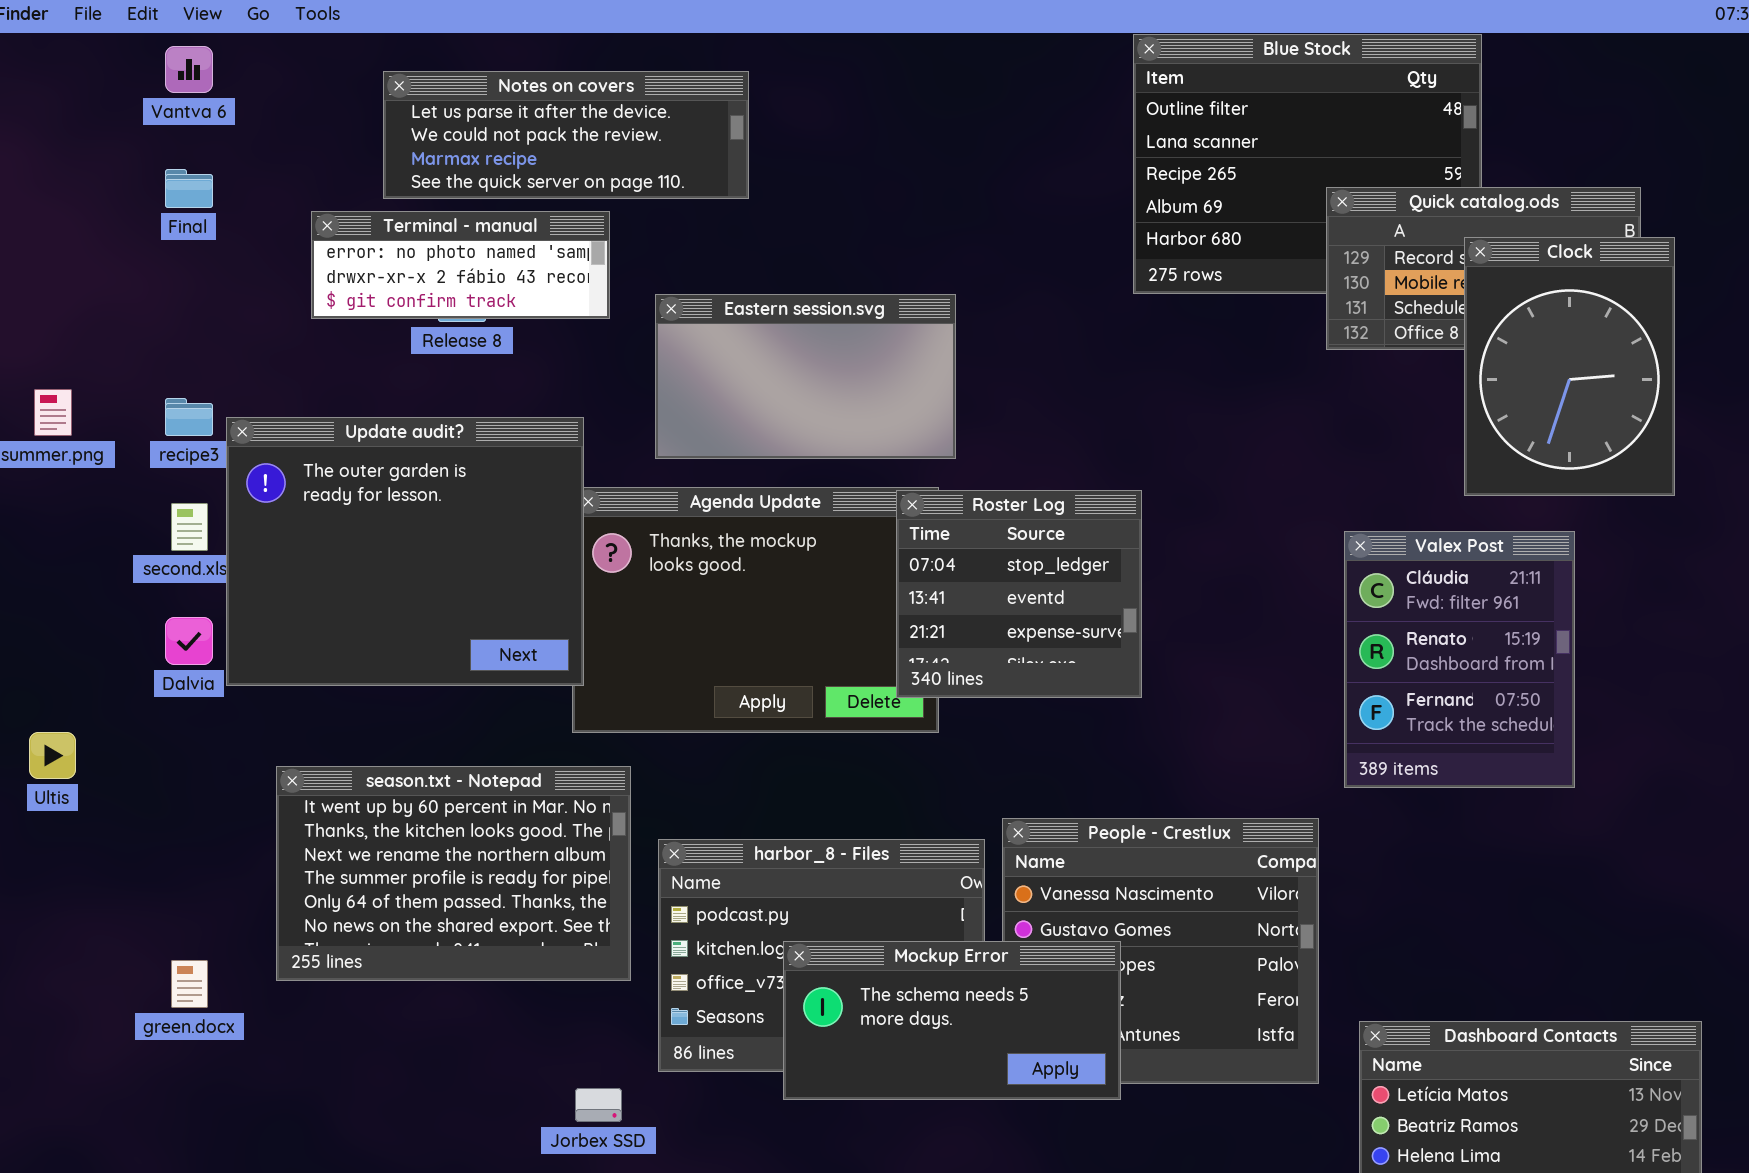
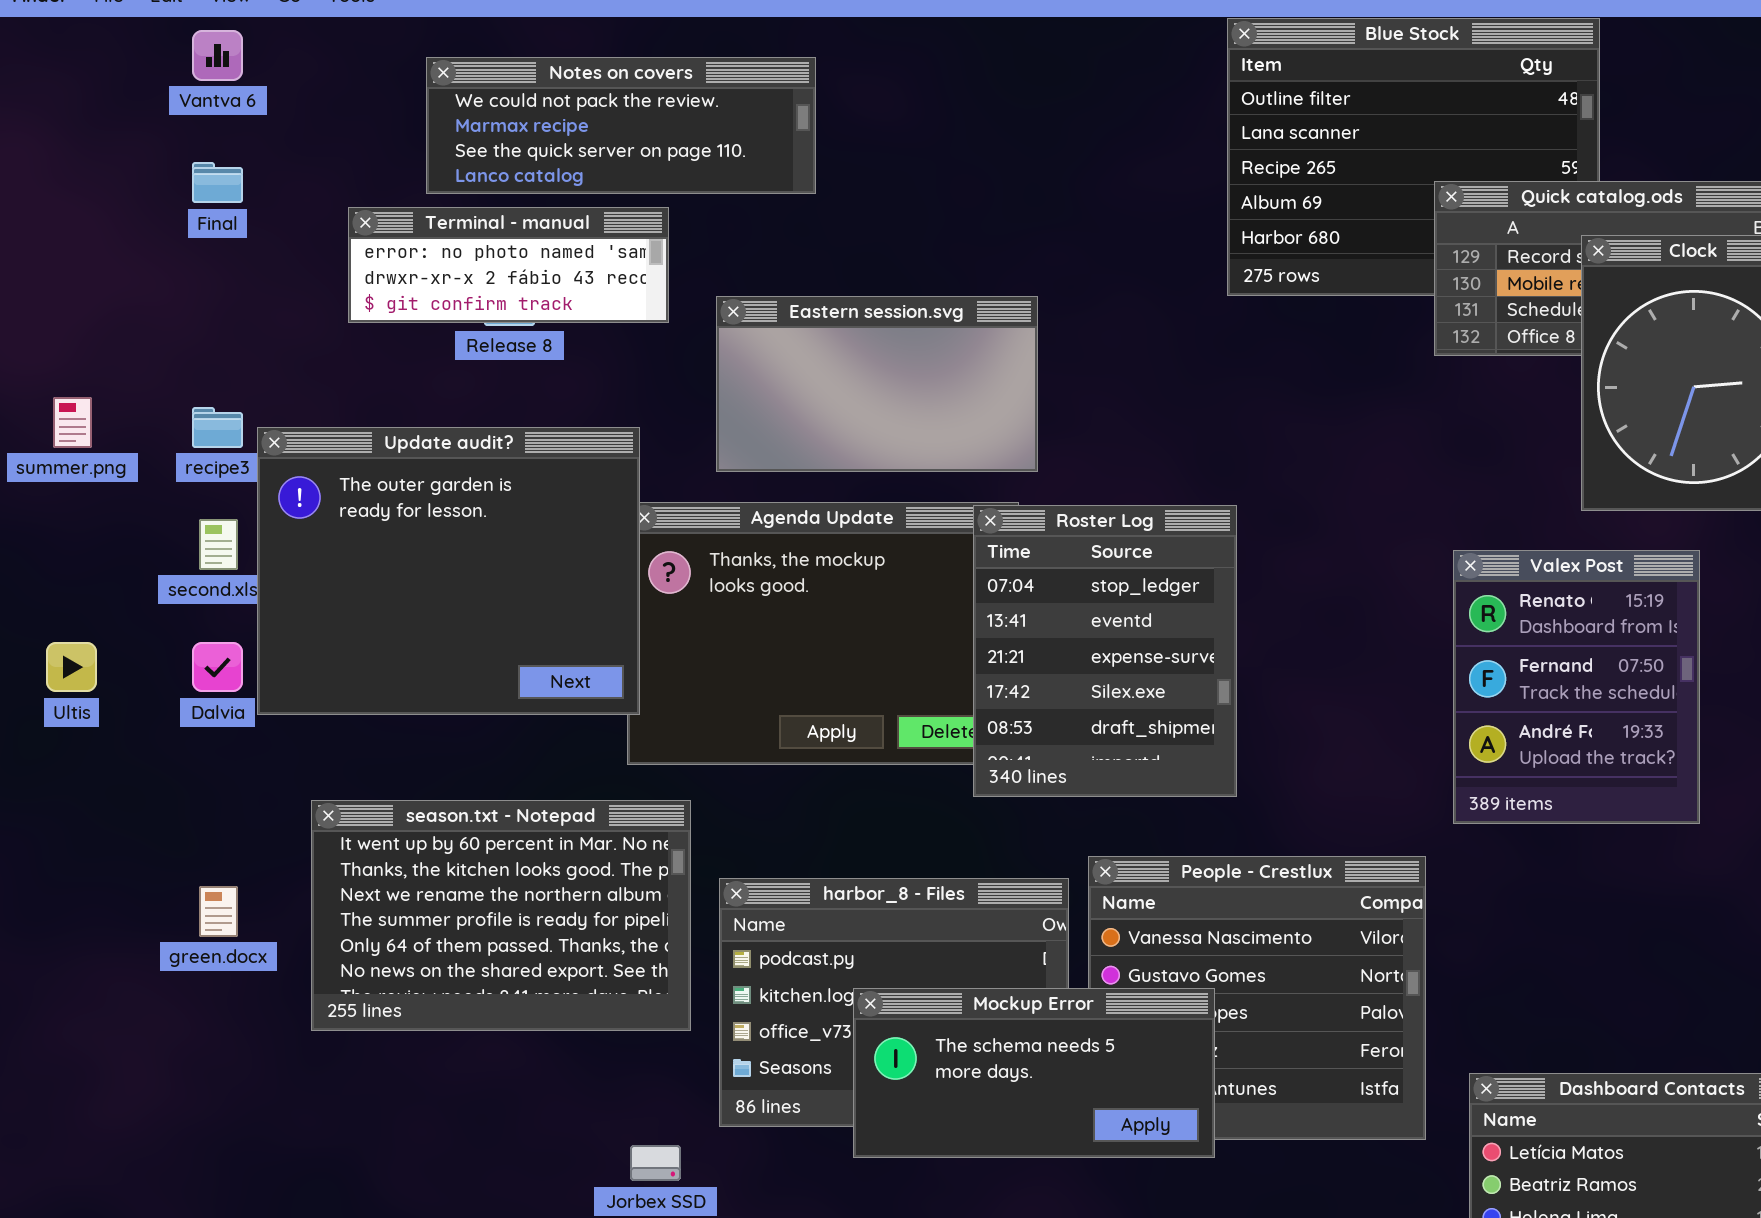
Notes on covers: [383,71,749,199] -> [426,57,816,194], scrolled down 1 row
Roster Log: [896,490,1142,698] -> [973,505,1237,797], resized
Valex Post: [1344,531,1575,788] -> [1453,550,1700,824], scrolled down 1 row
Ultis: [29,732,76,779] -> [46,642,97,692], moved
green.docx: [171,960,208,1008] -> [199,886,238,937], moved

